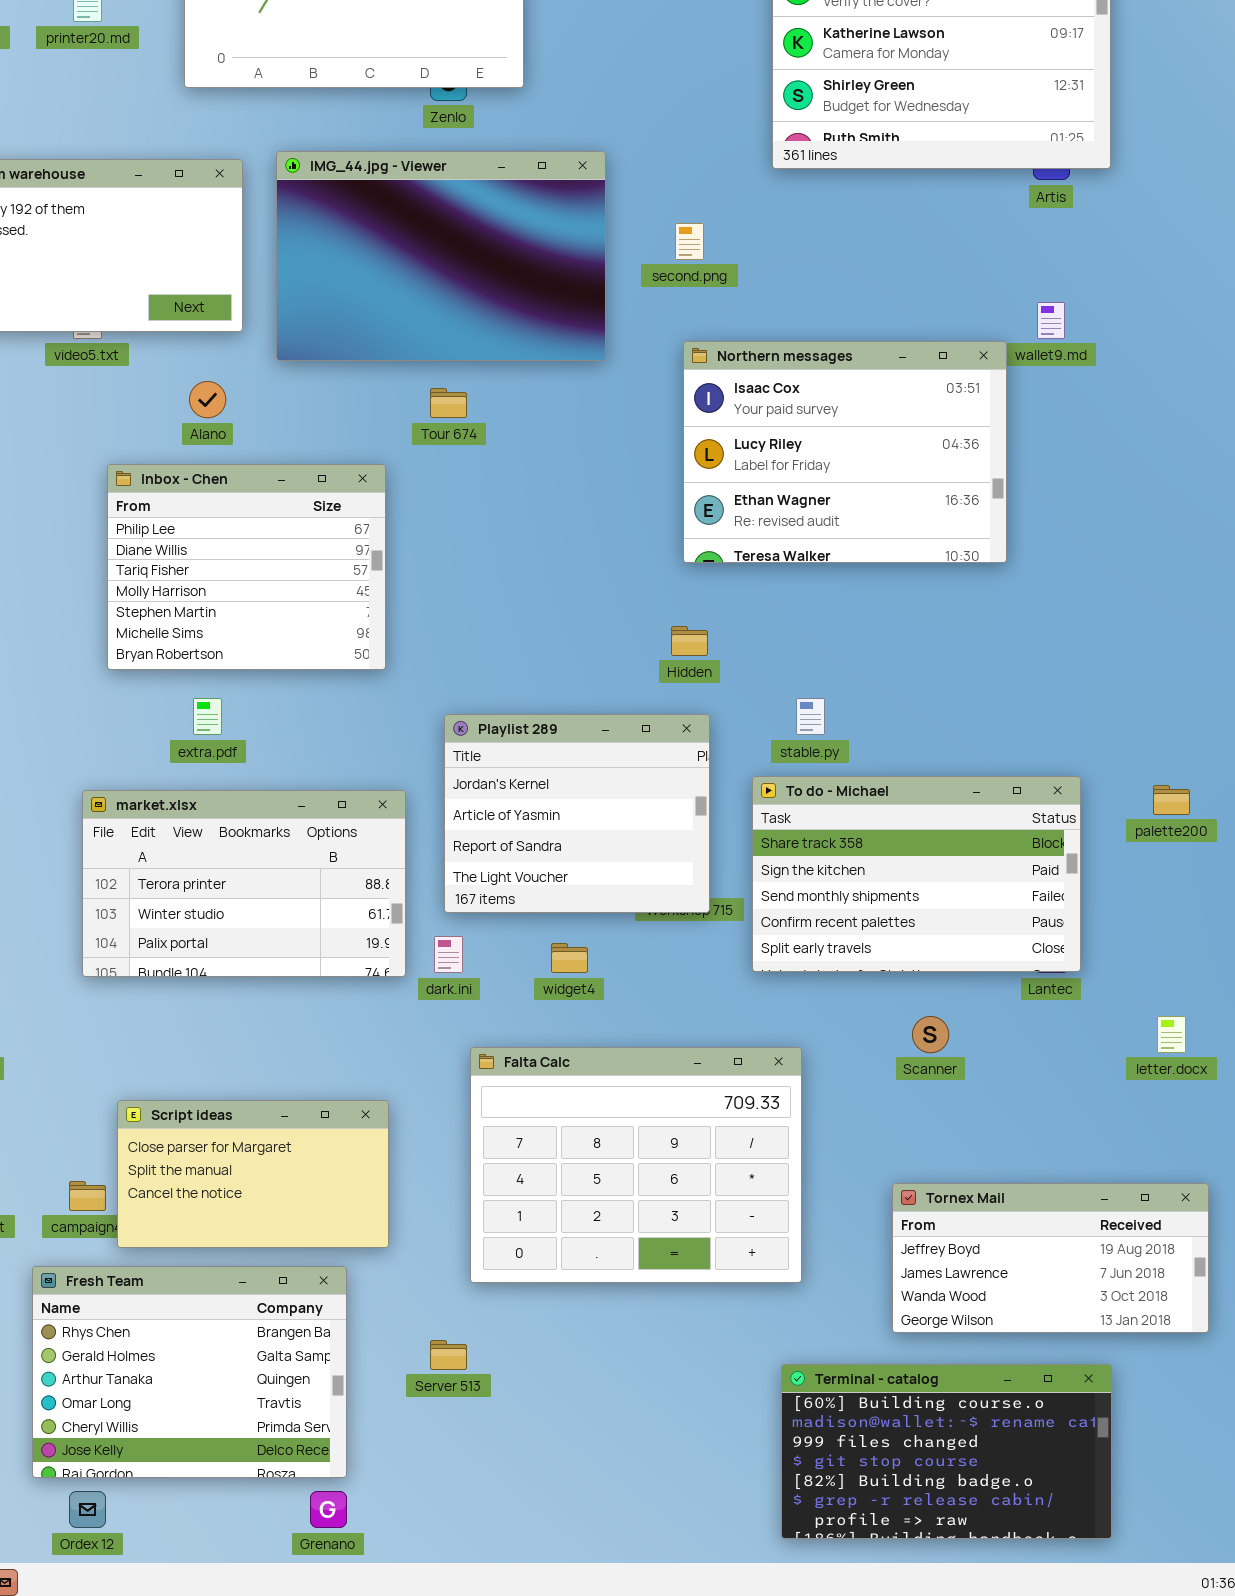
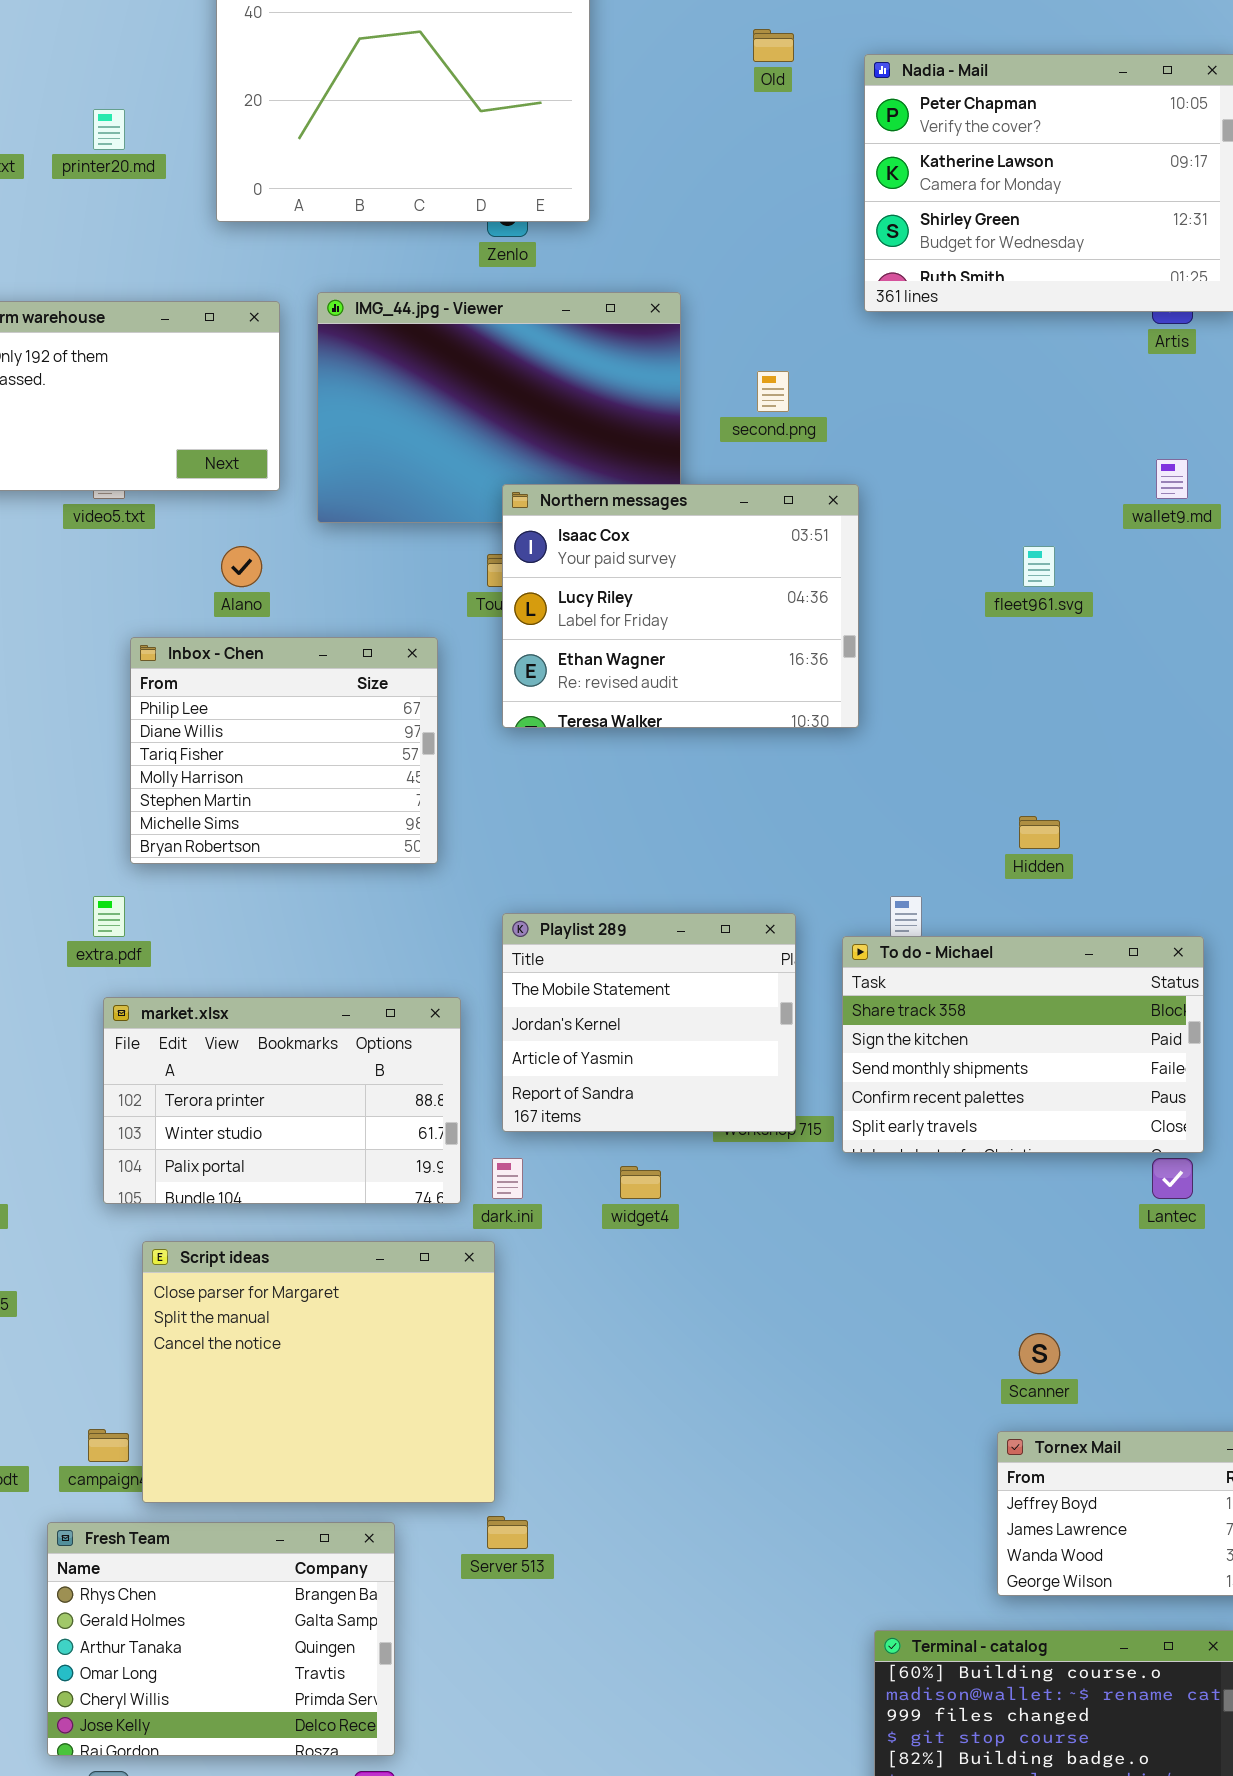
Northern messages: [683,341,1007,563] -> [502,484,859,728], moved
Hidden: [671,626,708,656] -> [1019,816,1060,849], moved
extra.pdf: [193,698,222,735] -> [93,896,125,937], moved
Playlist 289: [444,714,710,913] -> [502,913,796,1132], scrolled up 1 row
To do - Michael: [752,776,1081,972] -> [842,936,1204,1153], moved
Scanner: [912,1016,949,1053] -> [1019,1333,1060,1374], moved
Falta Calc: [470,1047,802,1283] -> none, closed
Script ideas: [117,1100,389,1248] -> [142,1241,495,1503], resized
Server 513: [430,1340,467,1370] -> [487,1516,528,1549], moved

